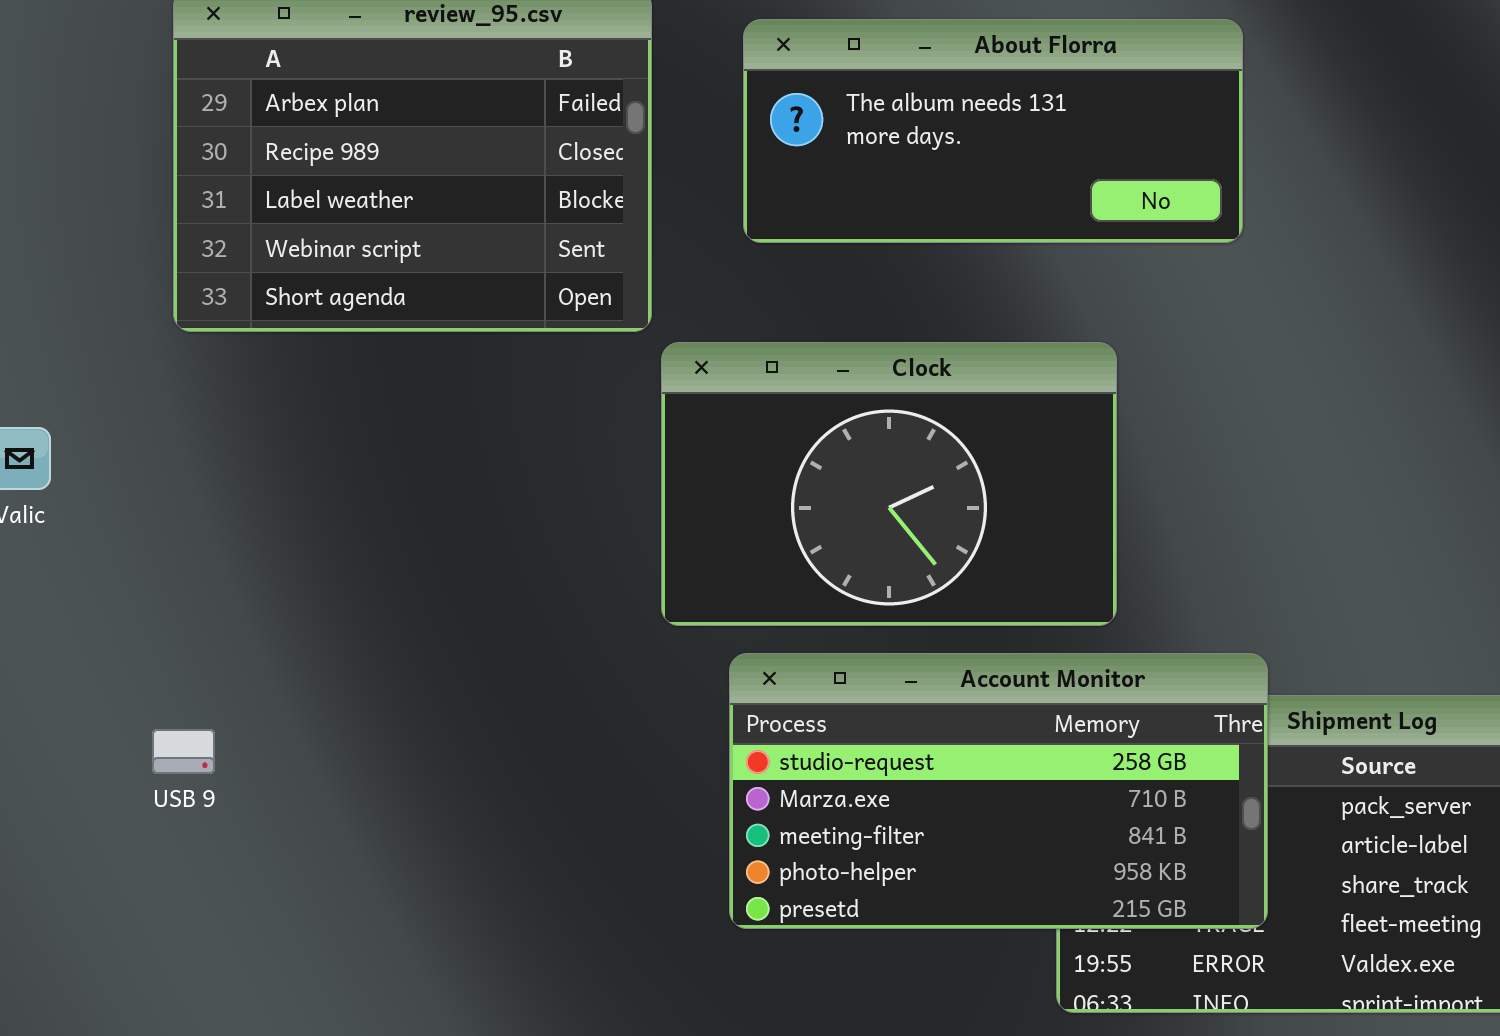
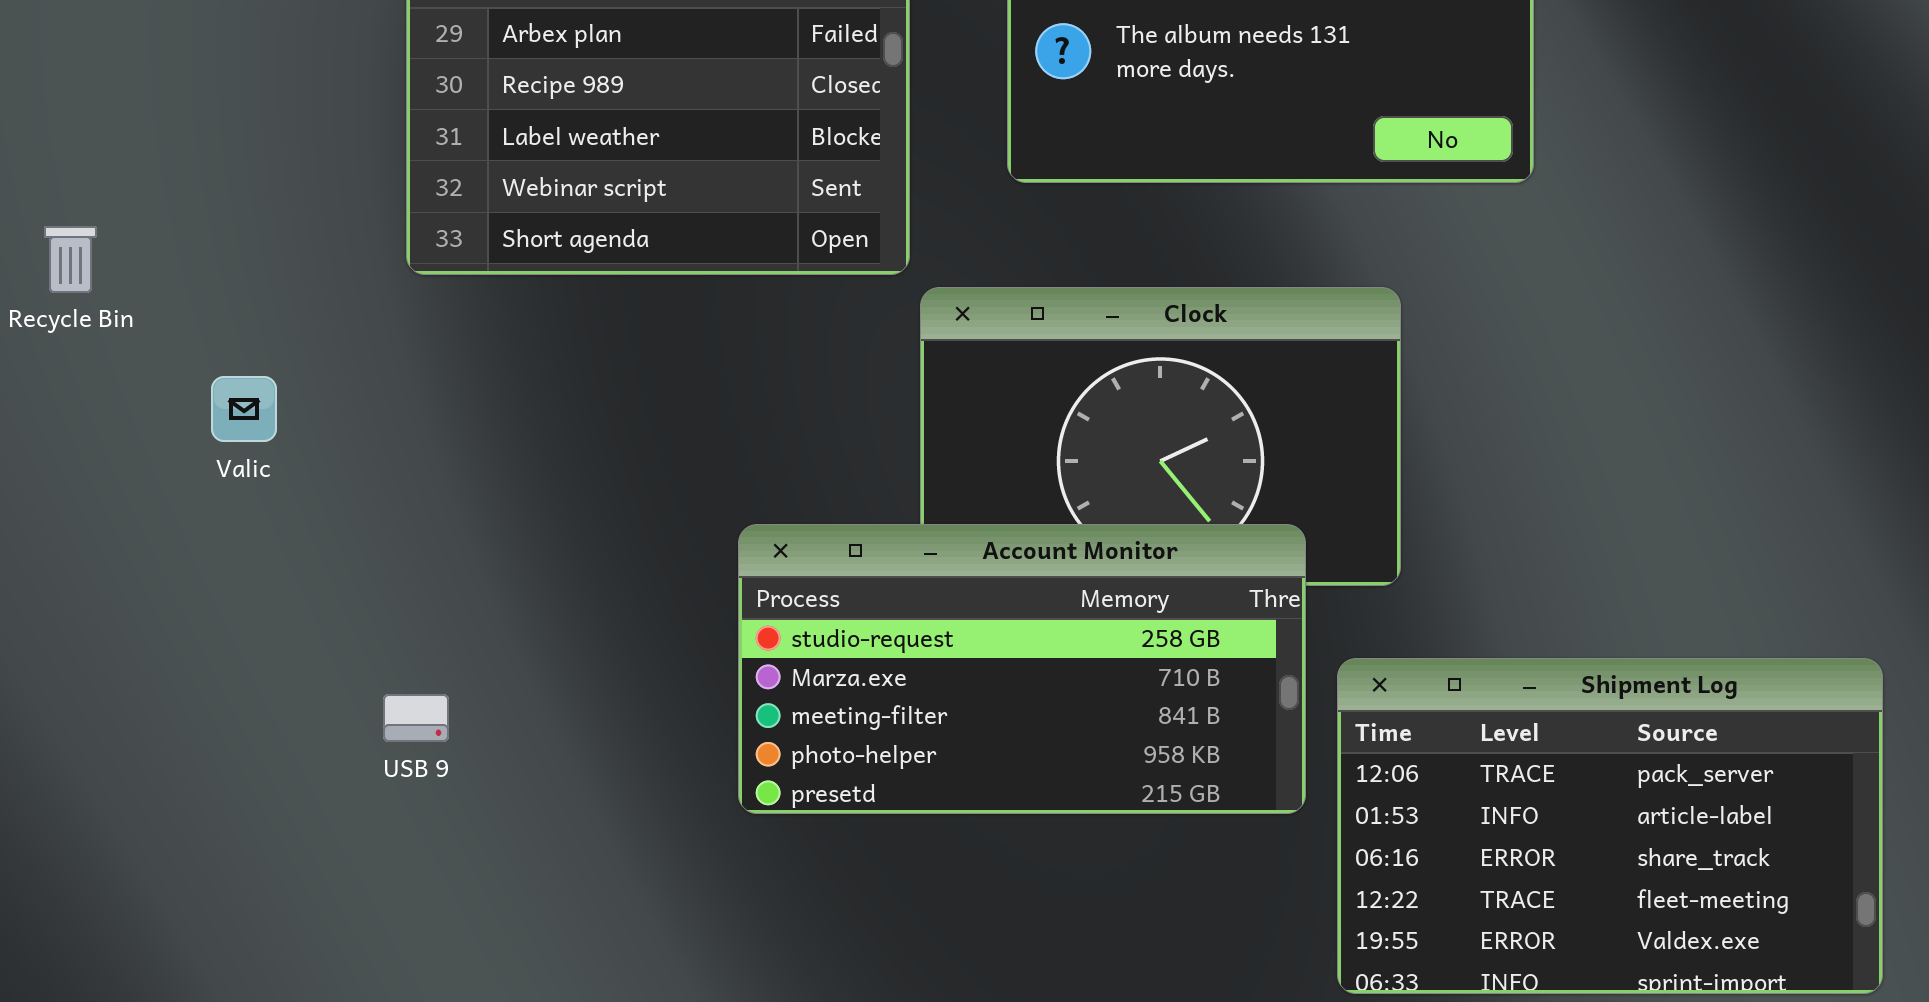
Account Monitor: [729,653,1268,929] -> [738,524,1306,814], moved

